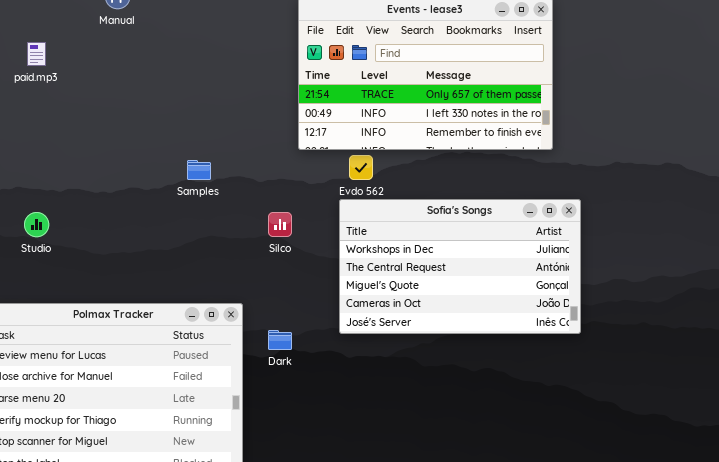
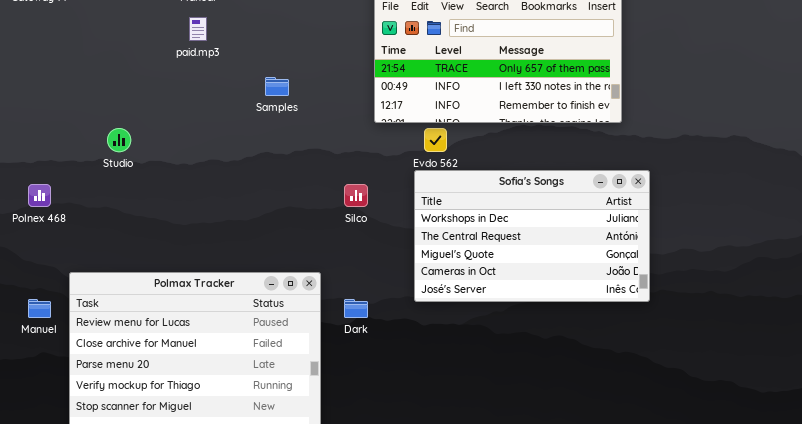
paid.mp3: [27,42,46,66] -> [189,17,207,41], moved
Samples: [187,160,211,180] -> [265,77,289,96], moved
Studio: [24,212,49,237] -> [107,128,131,152], moved

